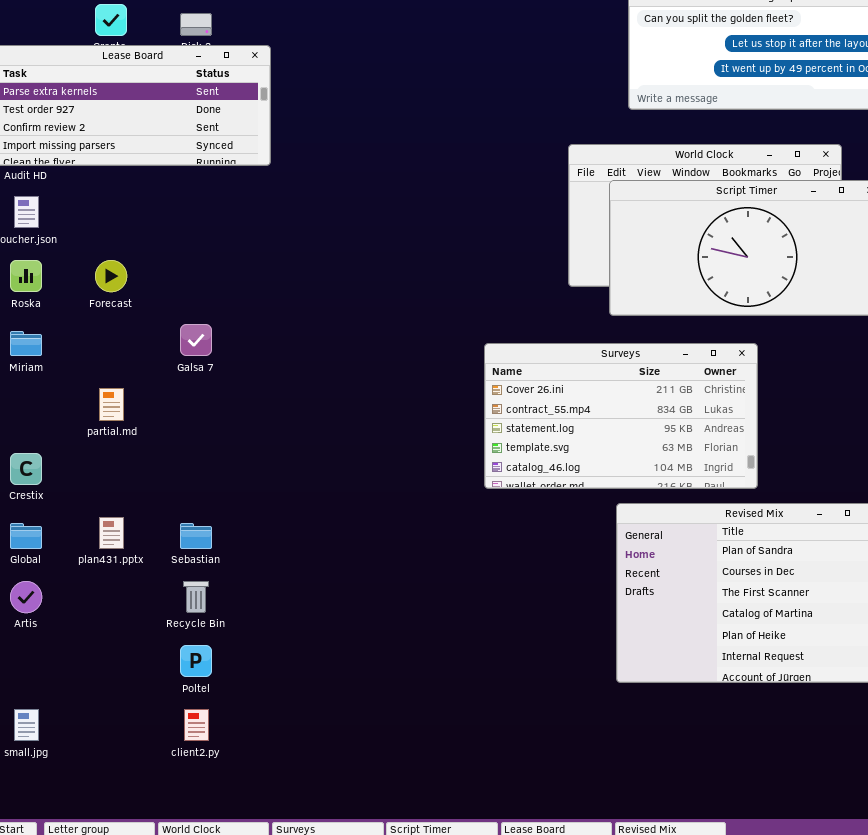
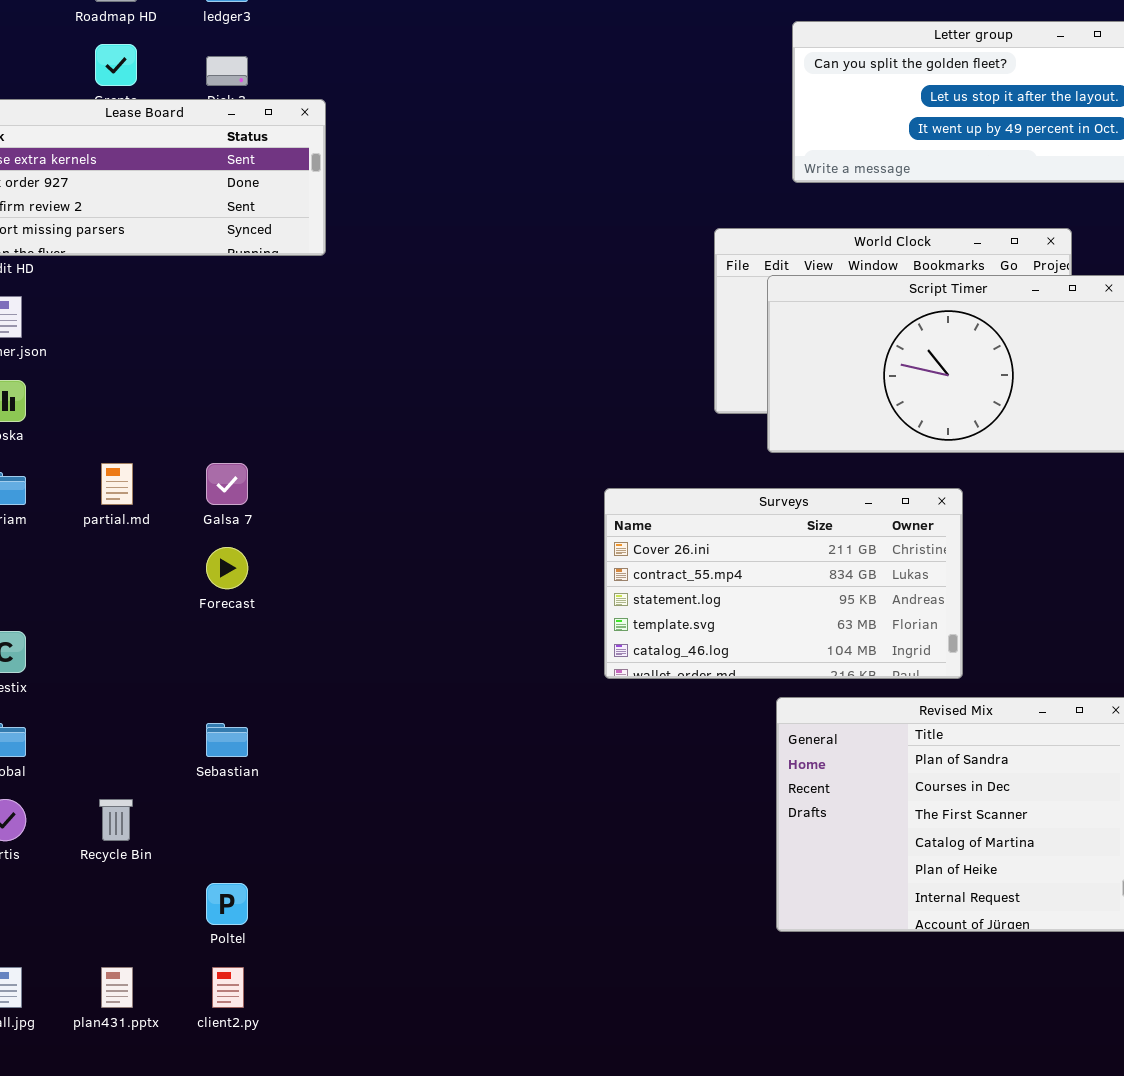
Forecast: [95,260,127,292] -> [206,547,248,589], moved
partial.md: [99,388,124,421] -> [101,463,133,505], moved
plan431.pptx: [99,517,124,549] -> [101,967,133,1008], moved
Recycle Bin: [183,581,209,613] -> [99,799,133,841], moved

